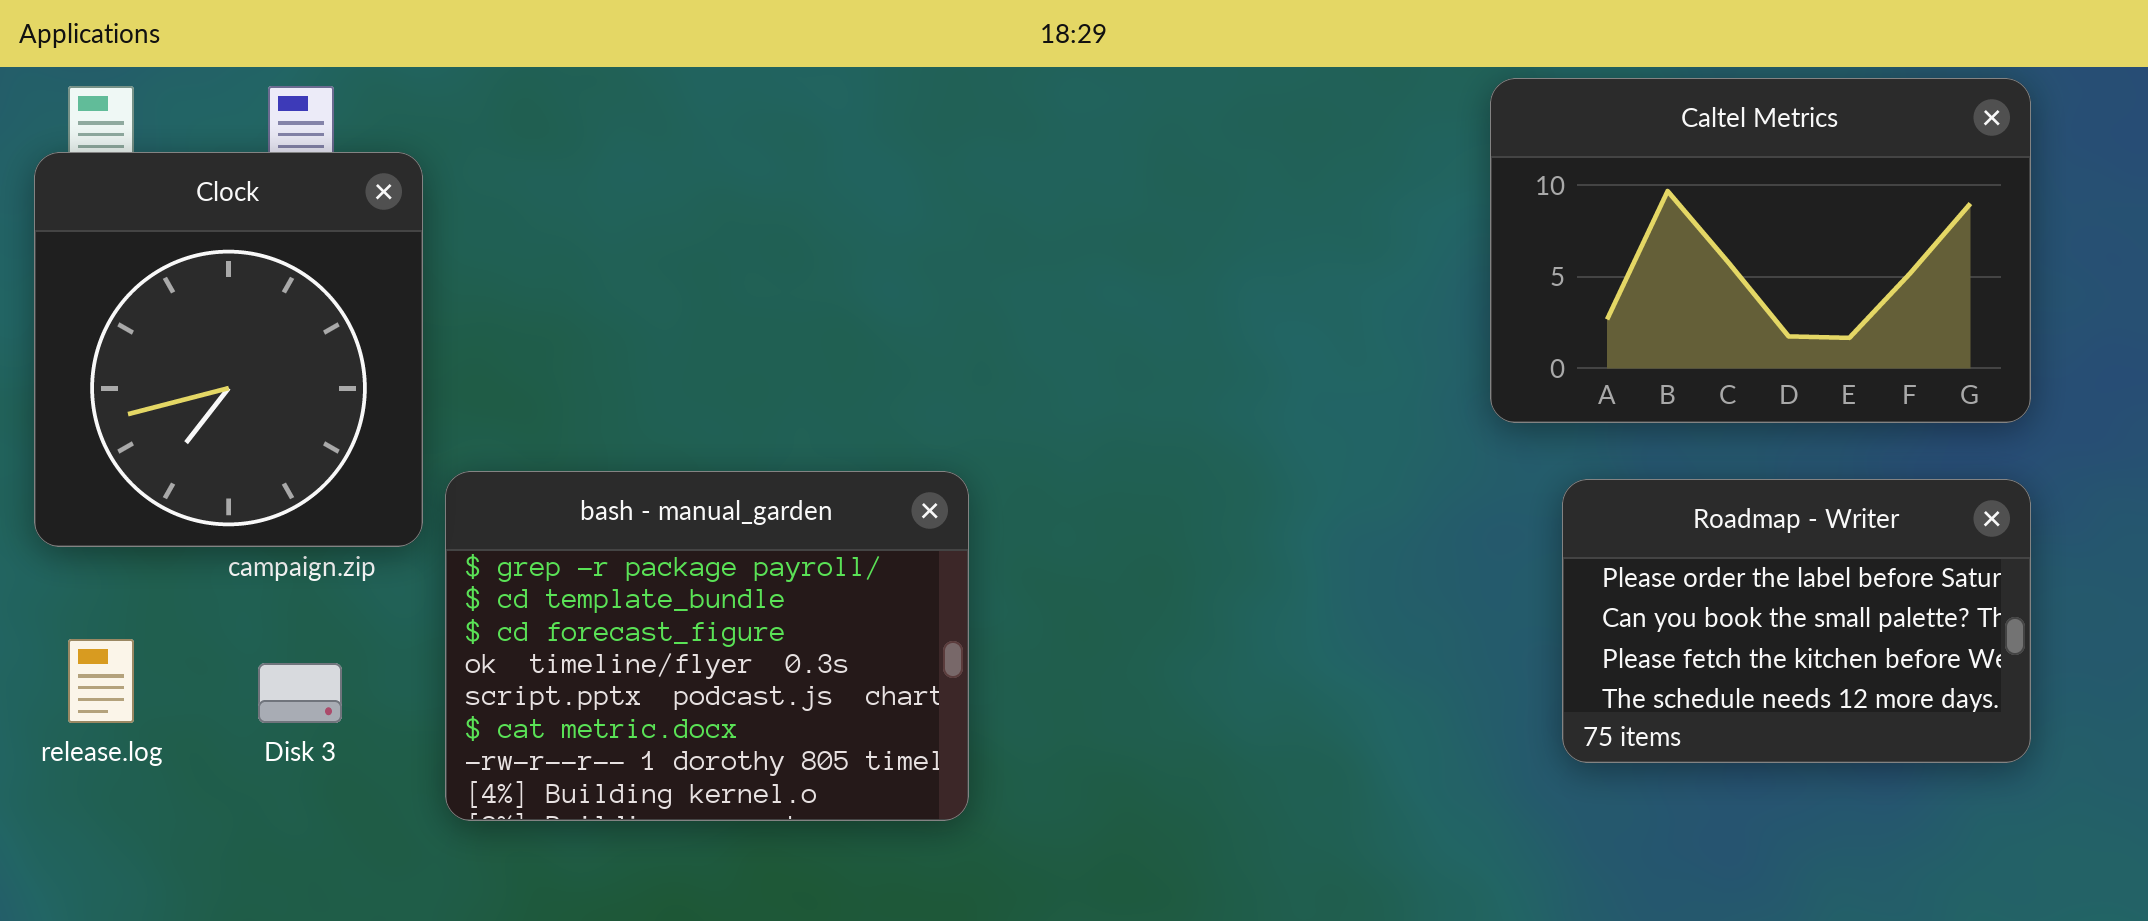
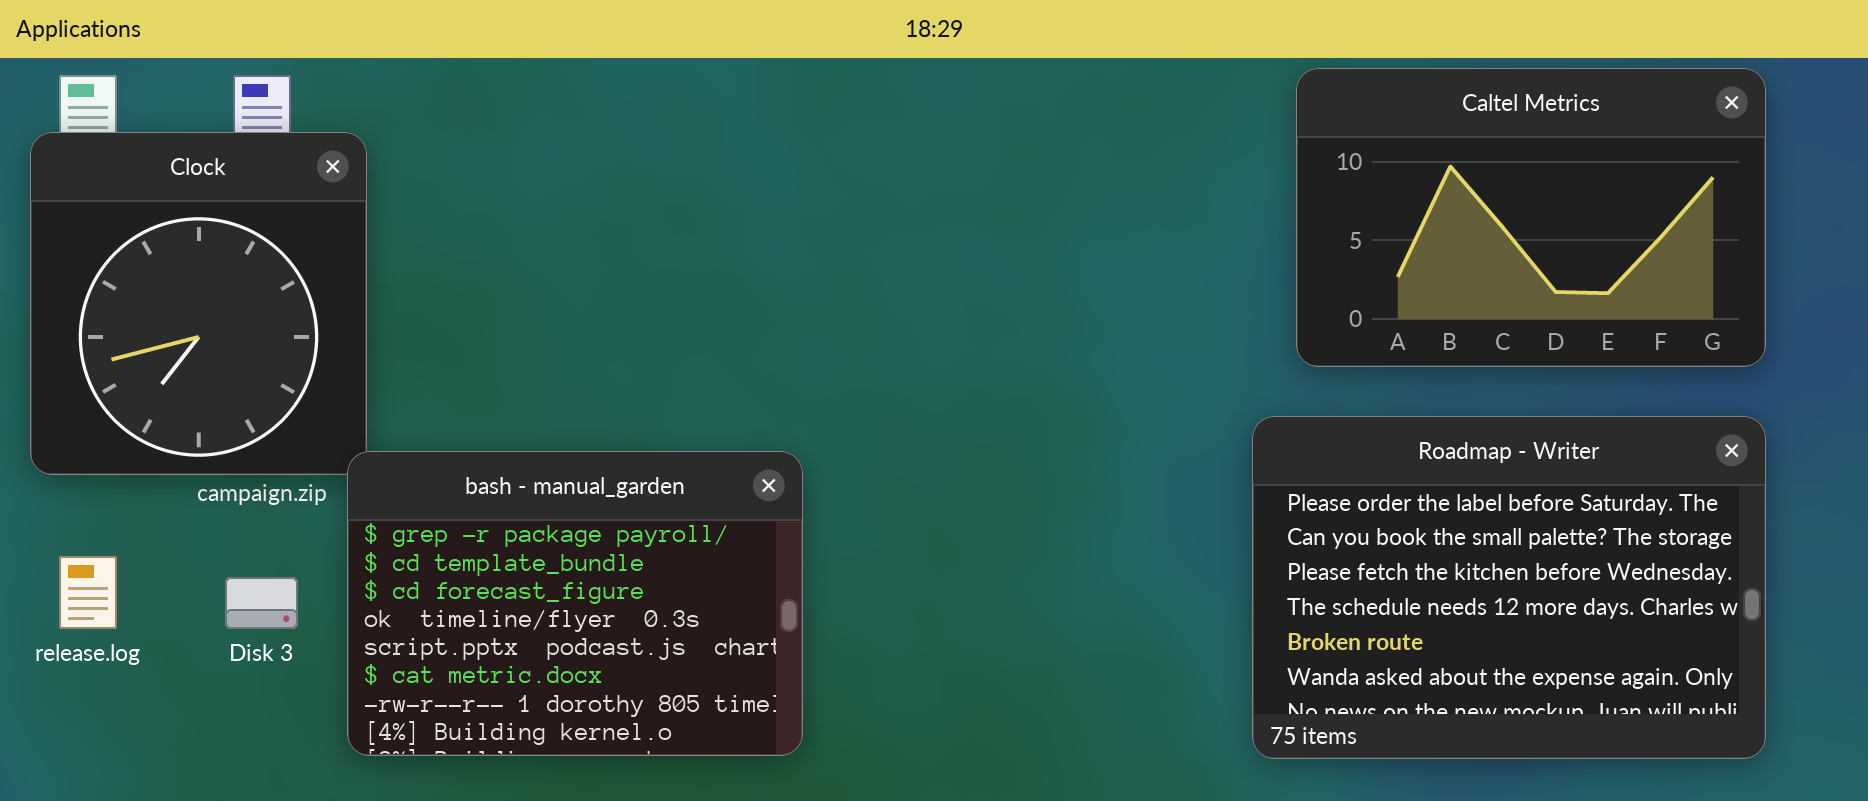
bash - manual_garden: [445,471,969,821] -> [347,451,803,756], moved
Roadmap - Writer: [1562,479,2031,763] -> [1252,416,1766,759], resized

